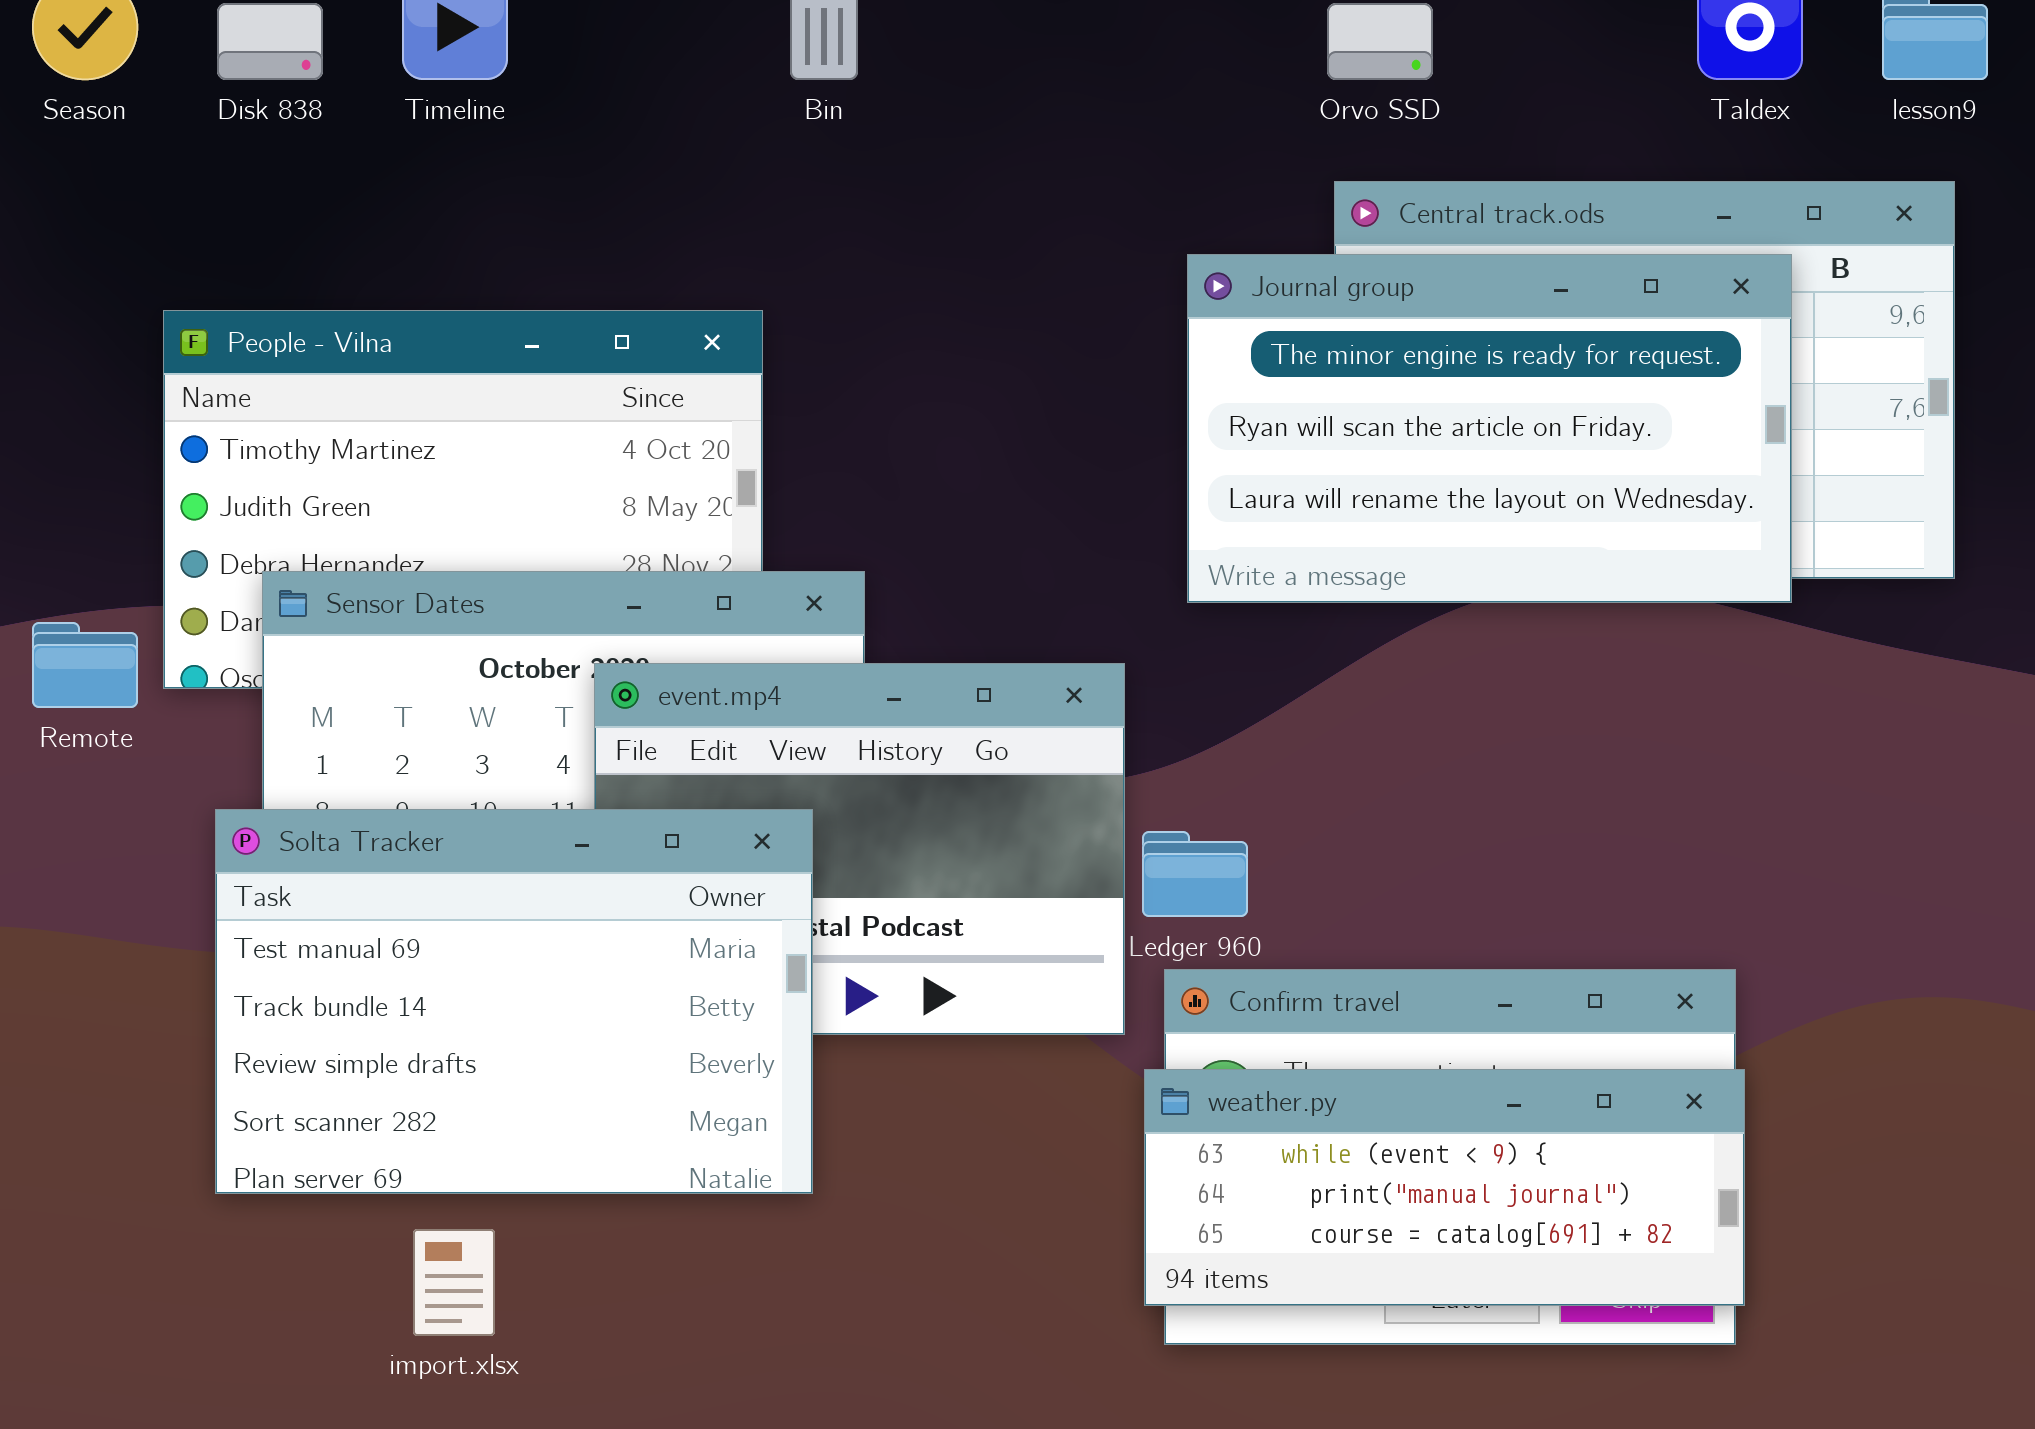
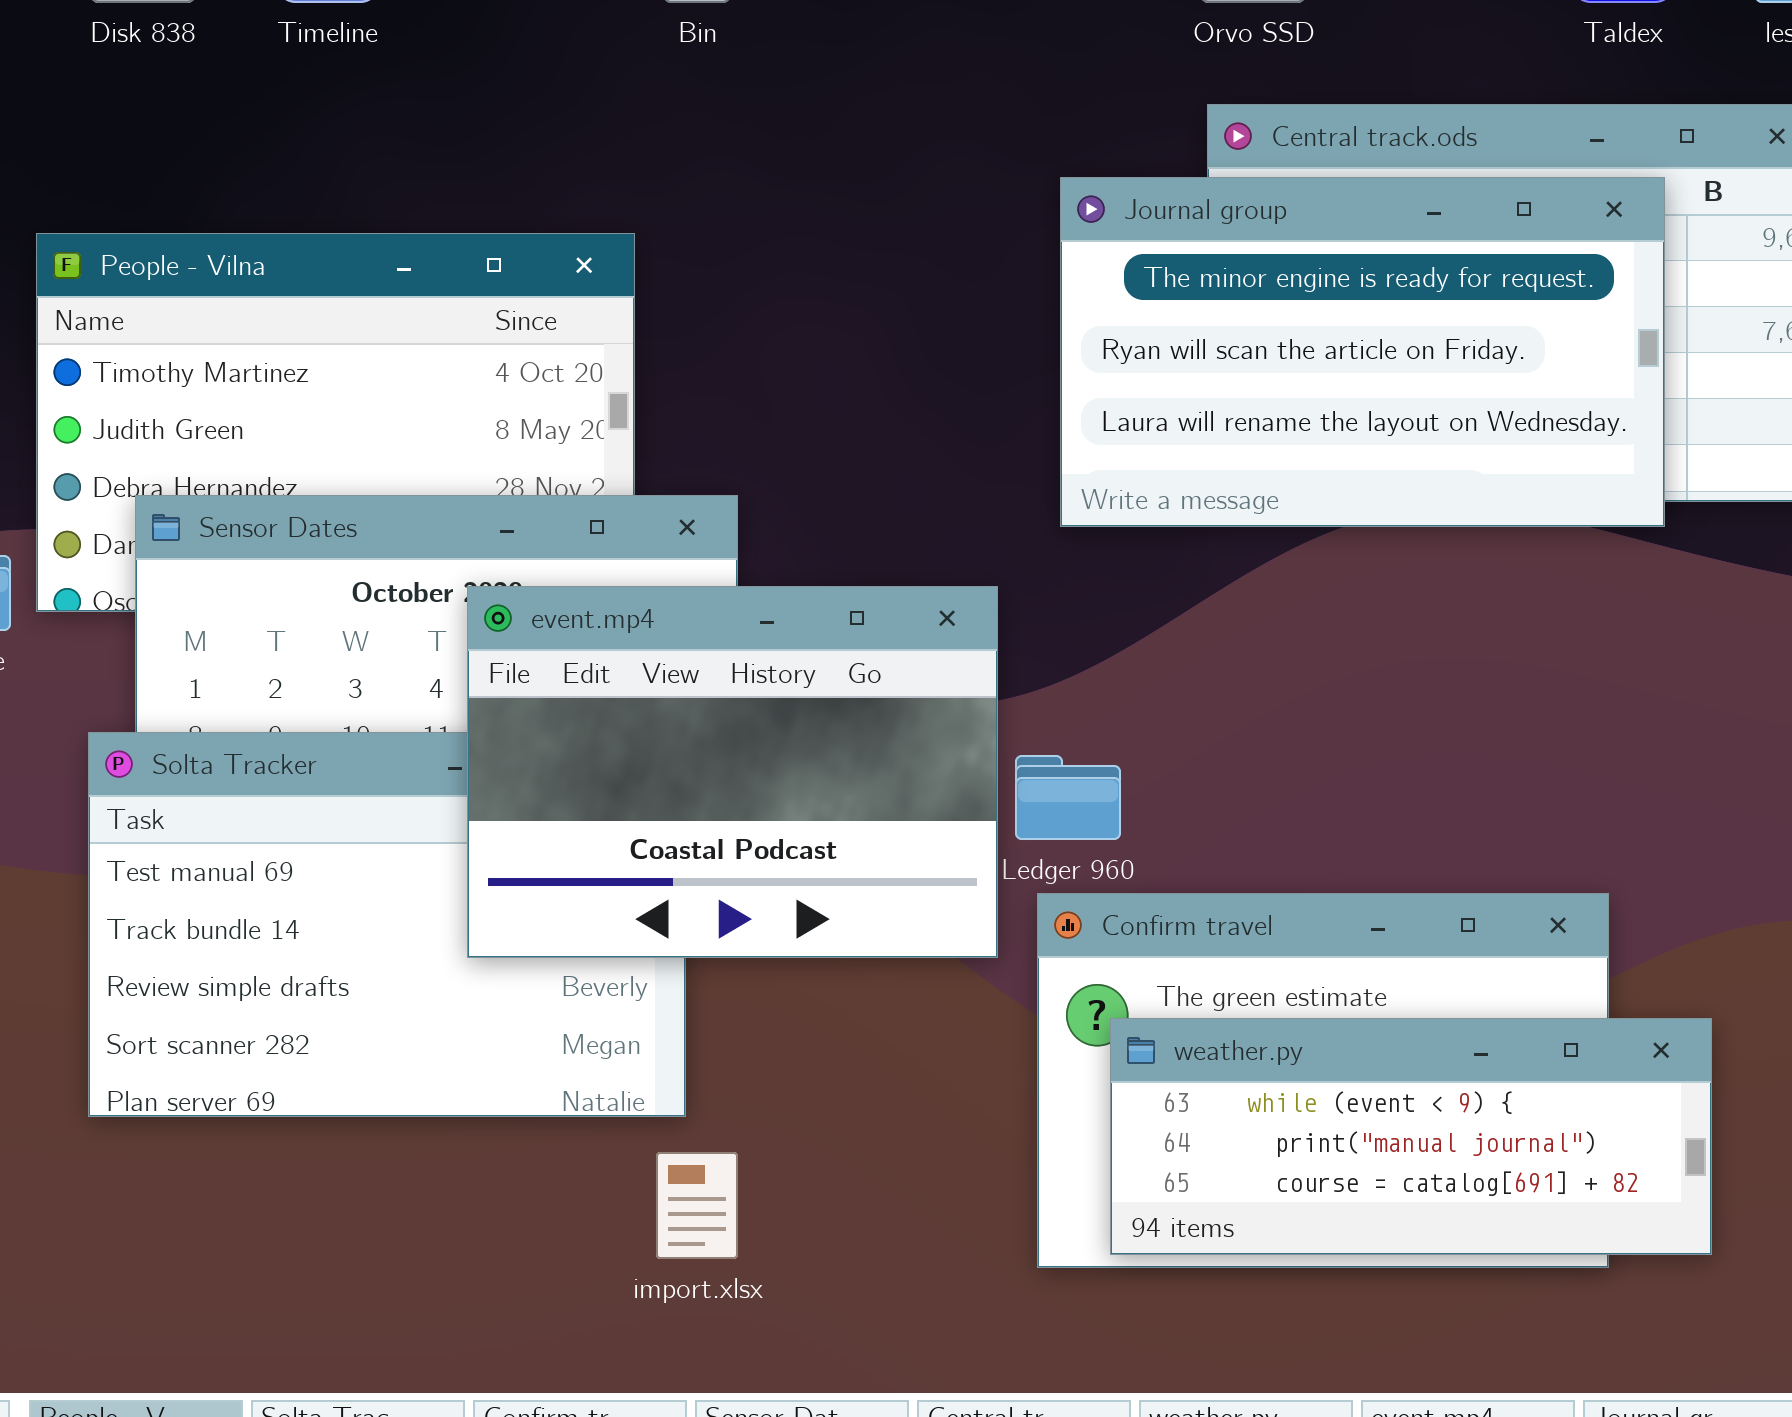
event.mp4: [594,663,1125,1035] -> [467,586,998,958], raised
weather.py: [1144,1069,1745,1306] -> [1110,1018,1712,1255], moved
import.xlsx: [413,1229,495,1336] -> [656,1152,738,1259], moved

